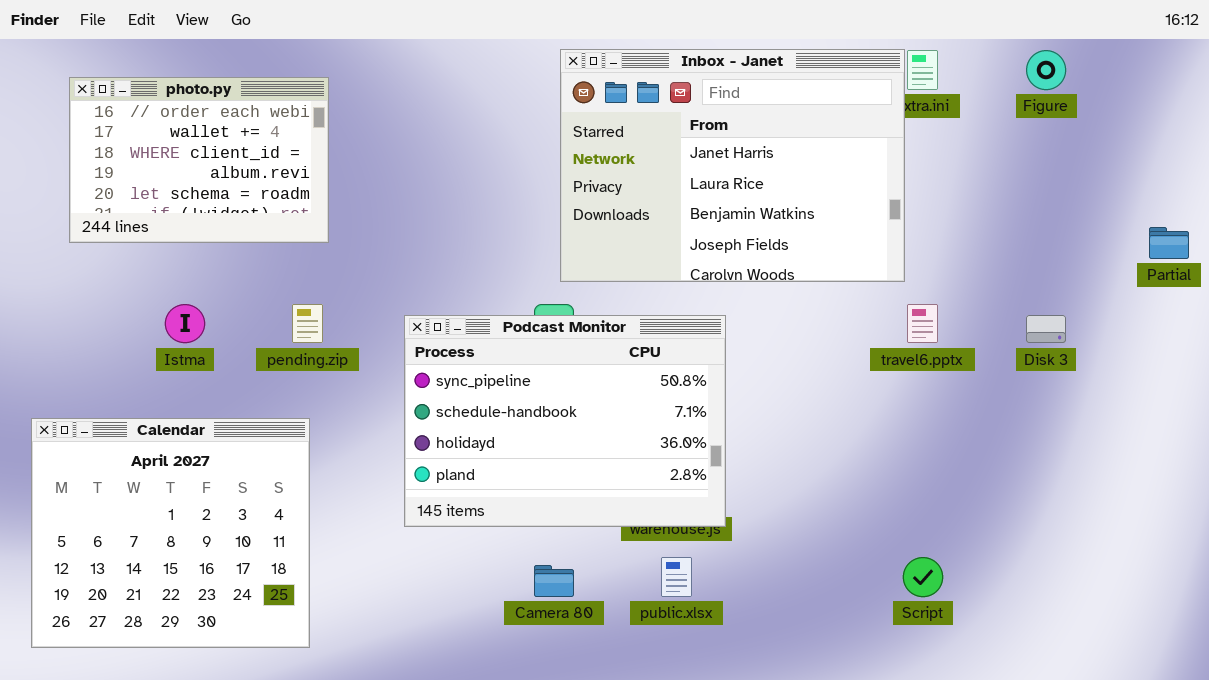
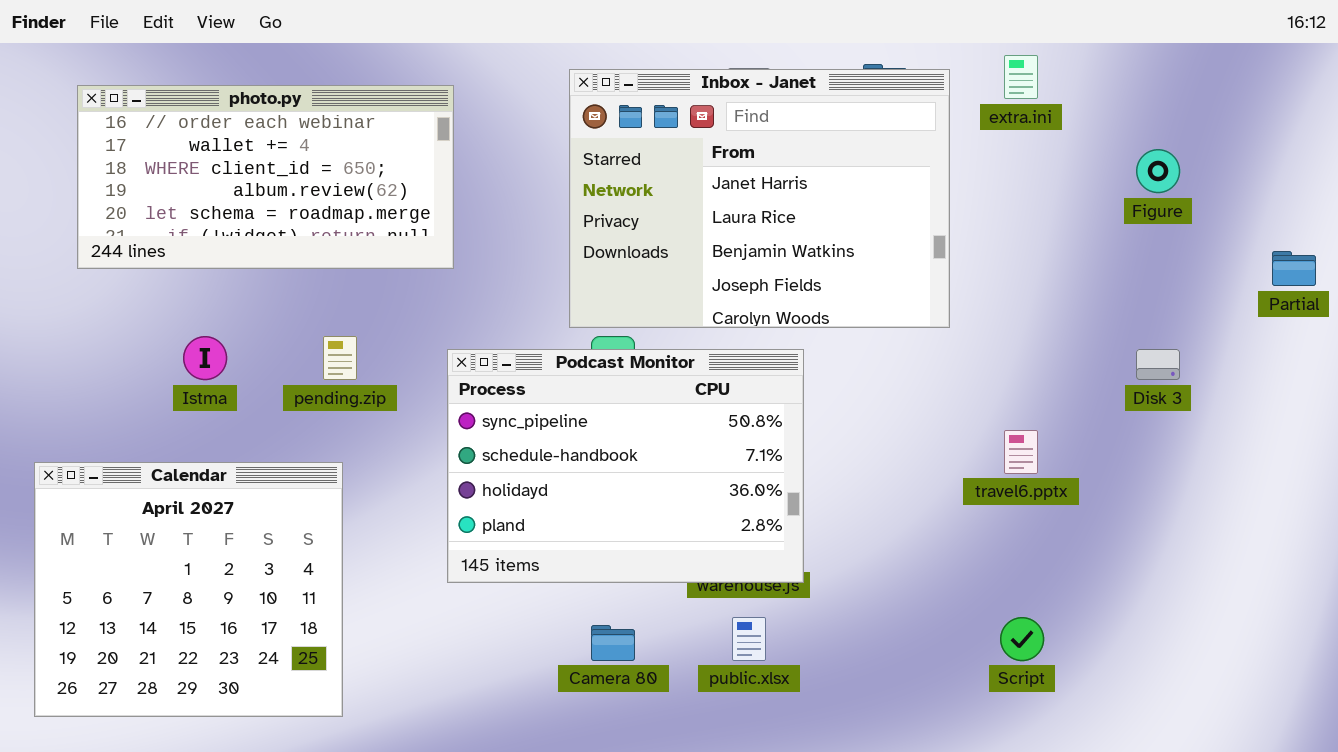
Inbox - Janet: [560,49,905,282] -> [569,69,950,328], moved
Figure: [1026,50,1066,90] -> [1136,149,1180,193], moved
photo.py: [69,77,329,243] -> [77,85,454,269], resized
travel6.pptx: [907,304,938,343] -> [1004,430,1038,474], moved

